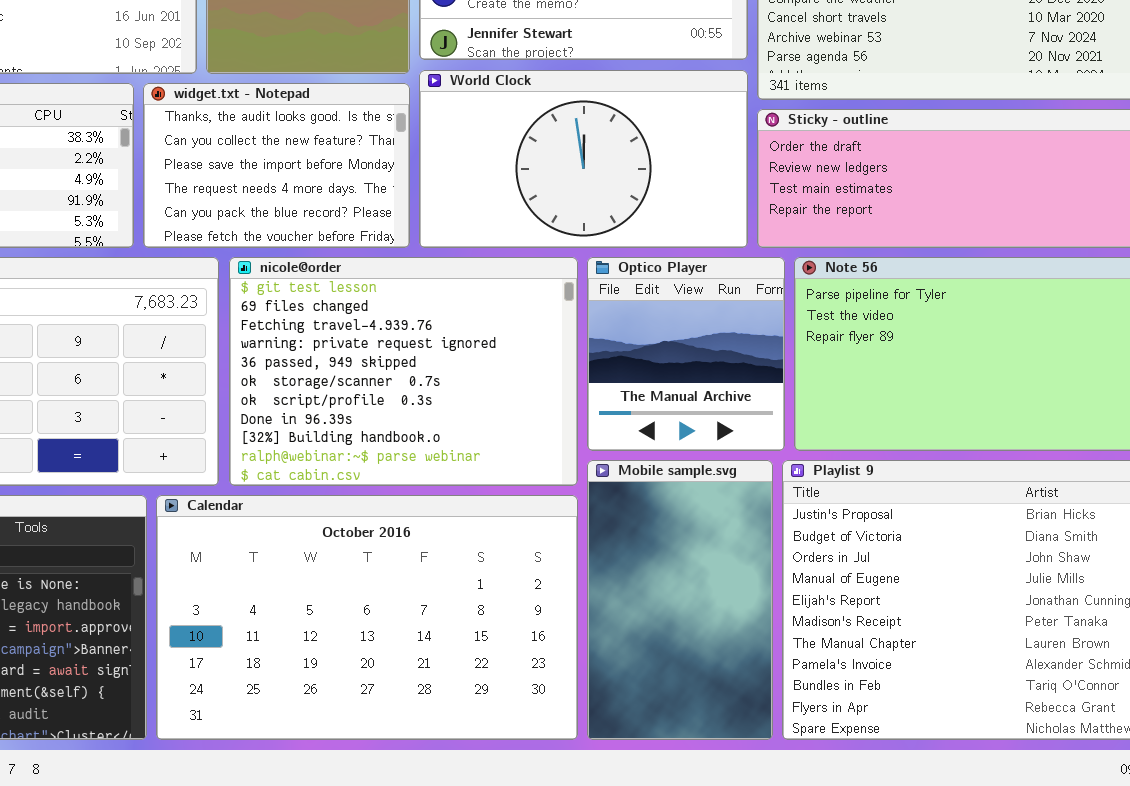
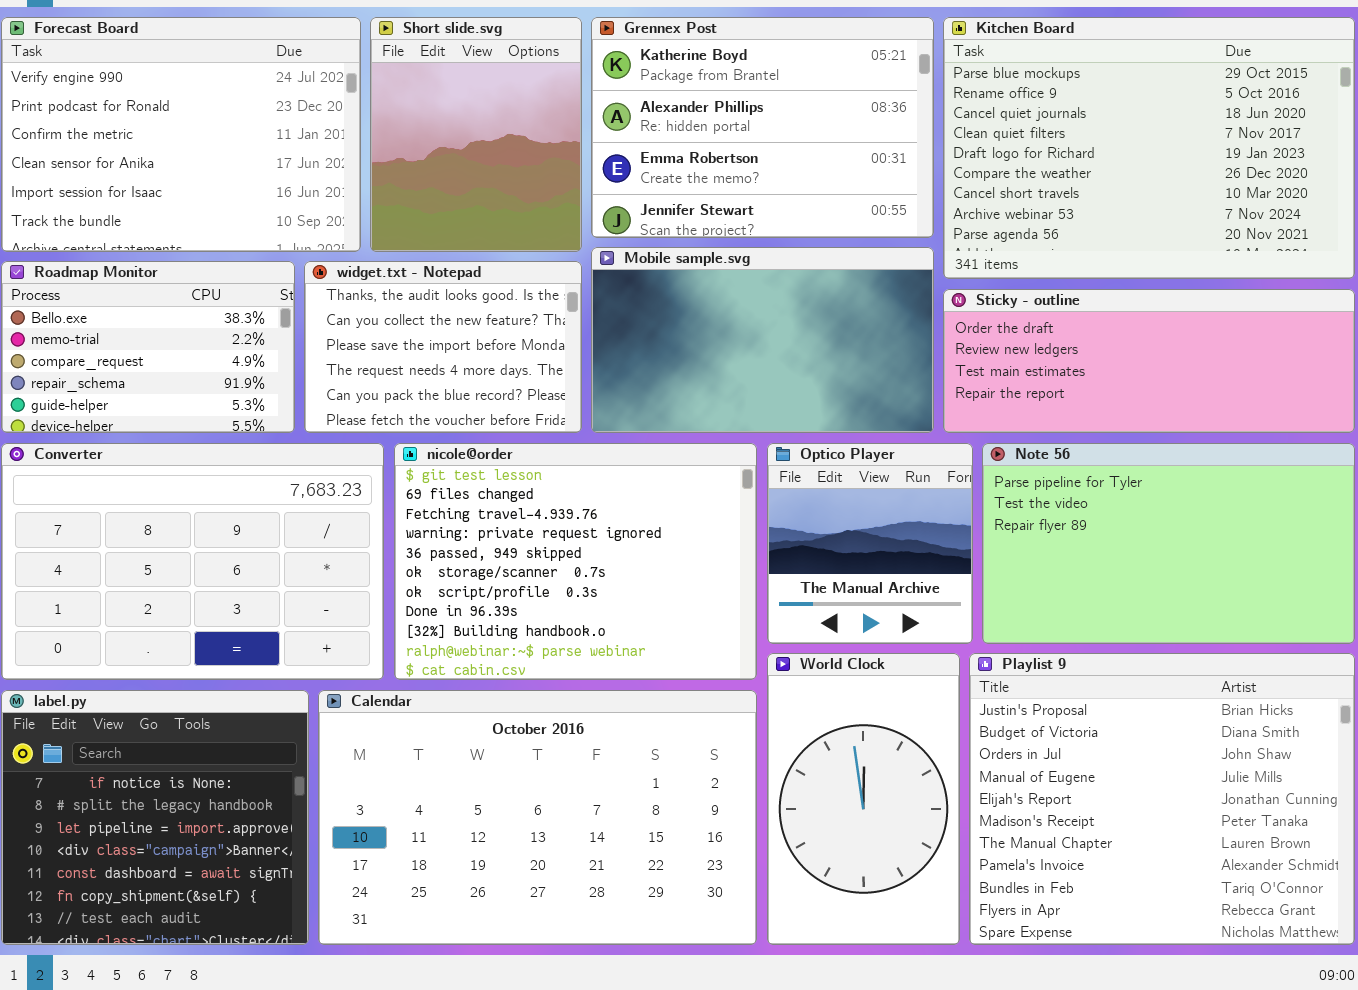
World Clock: [419,70,748,248] -> [767,653,960,945], moved, resized
Mobile sample.svg: [587,460,773,740] -> [591,247,934,433], moved, resized

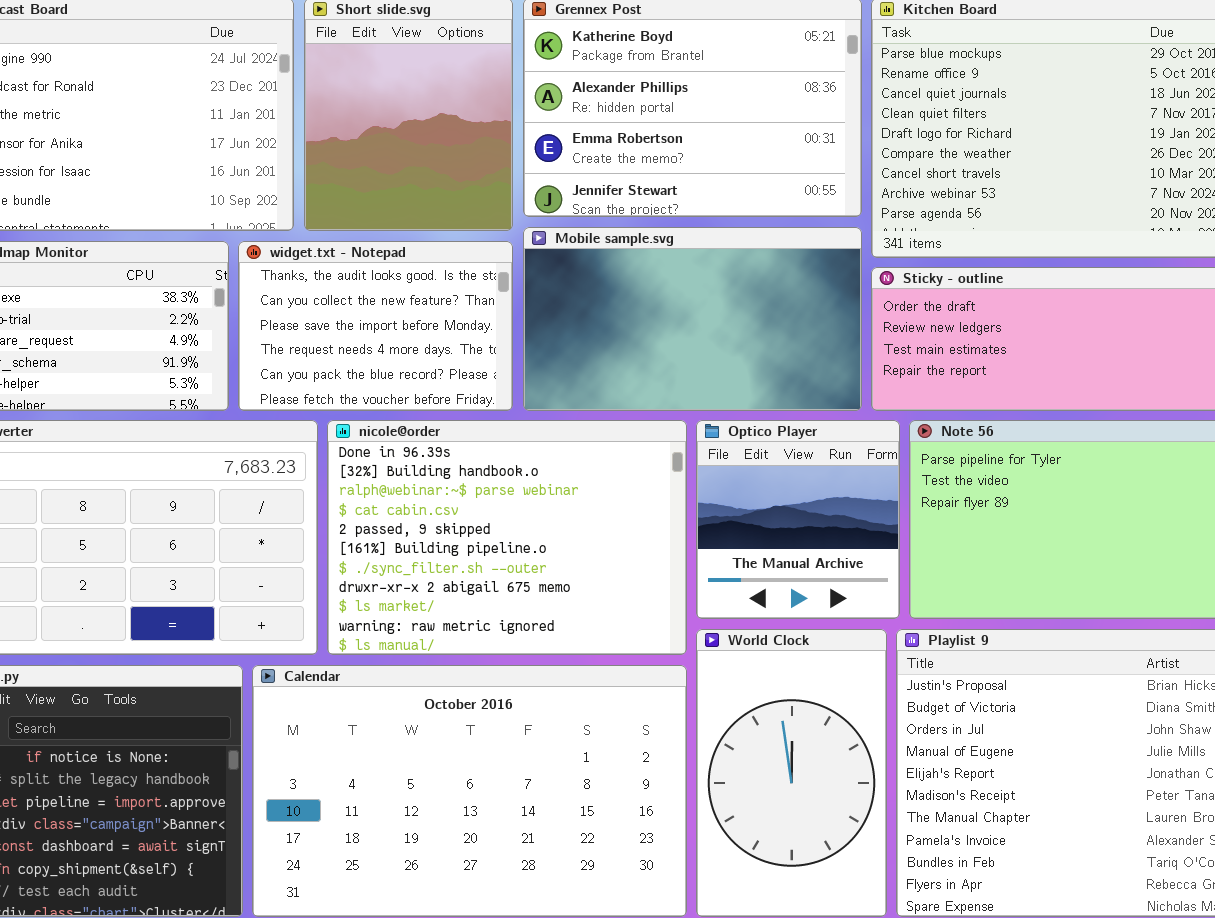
nicole@order: [394,443,757,680] -> [327,420,687,655], scrolled down 7 rows

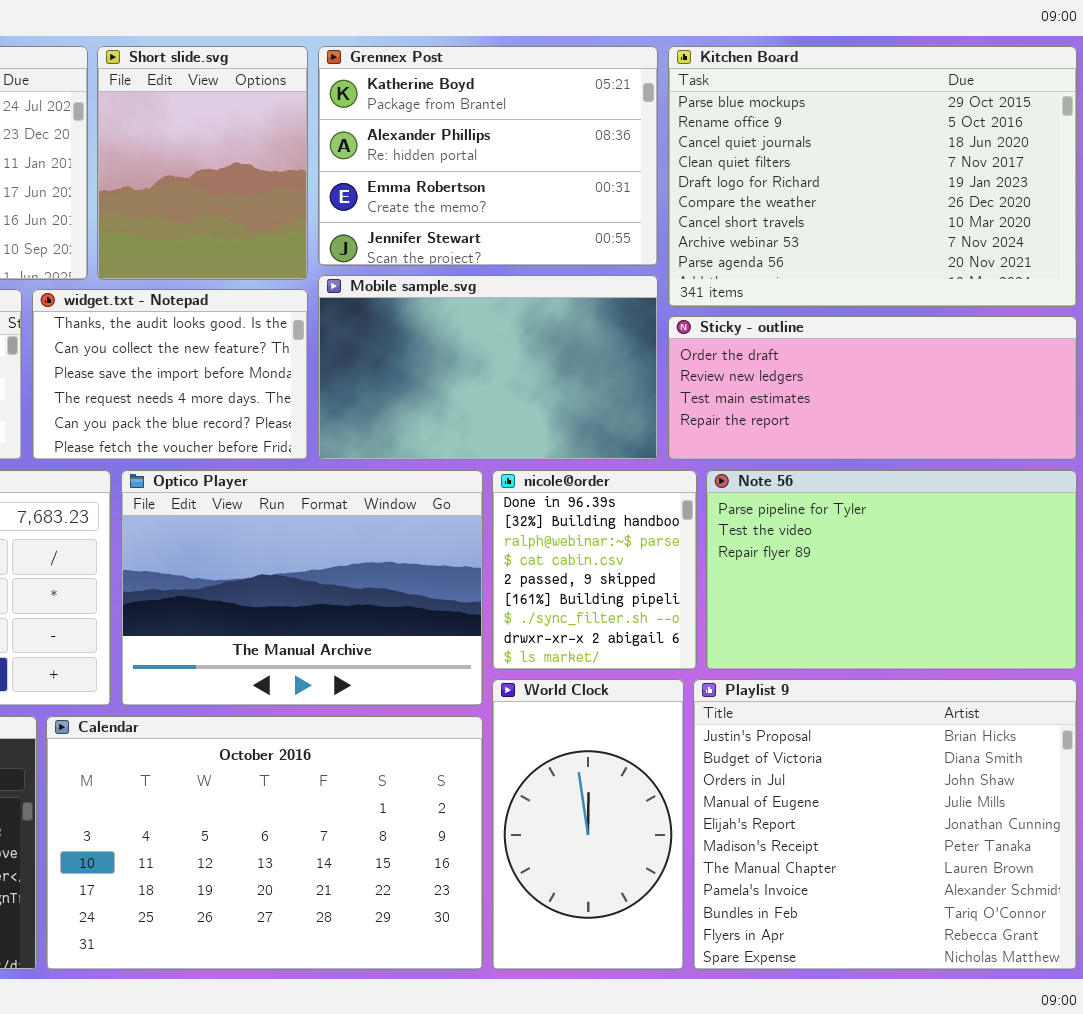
nicole@order: [327,420,687,655] -> [492,470,697,670], moved, resized
Optico Player: [696,420,900,619] -> [121,470,483,706], moved, resized

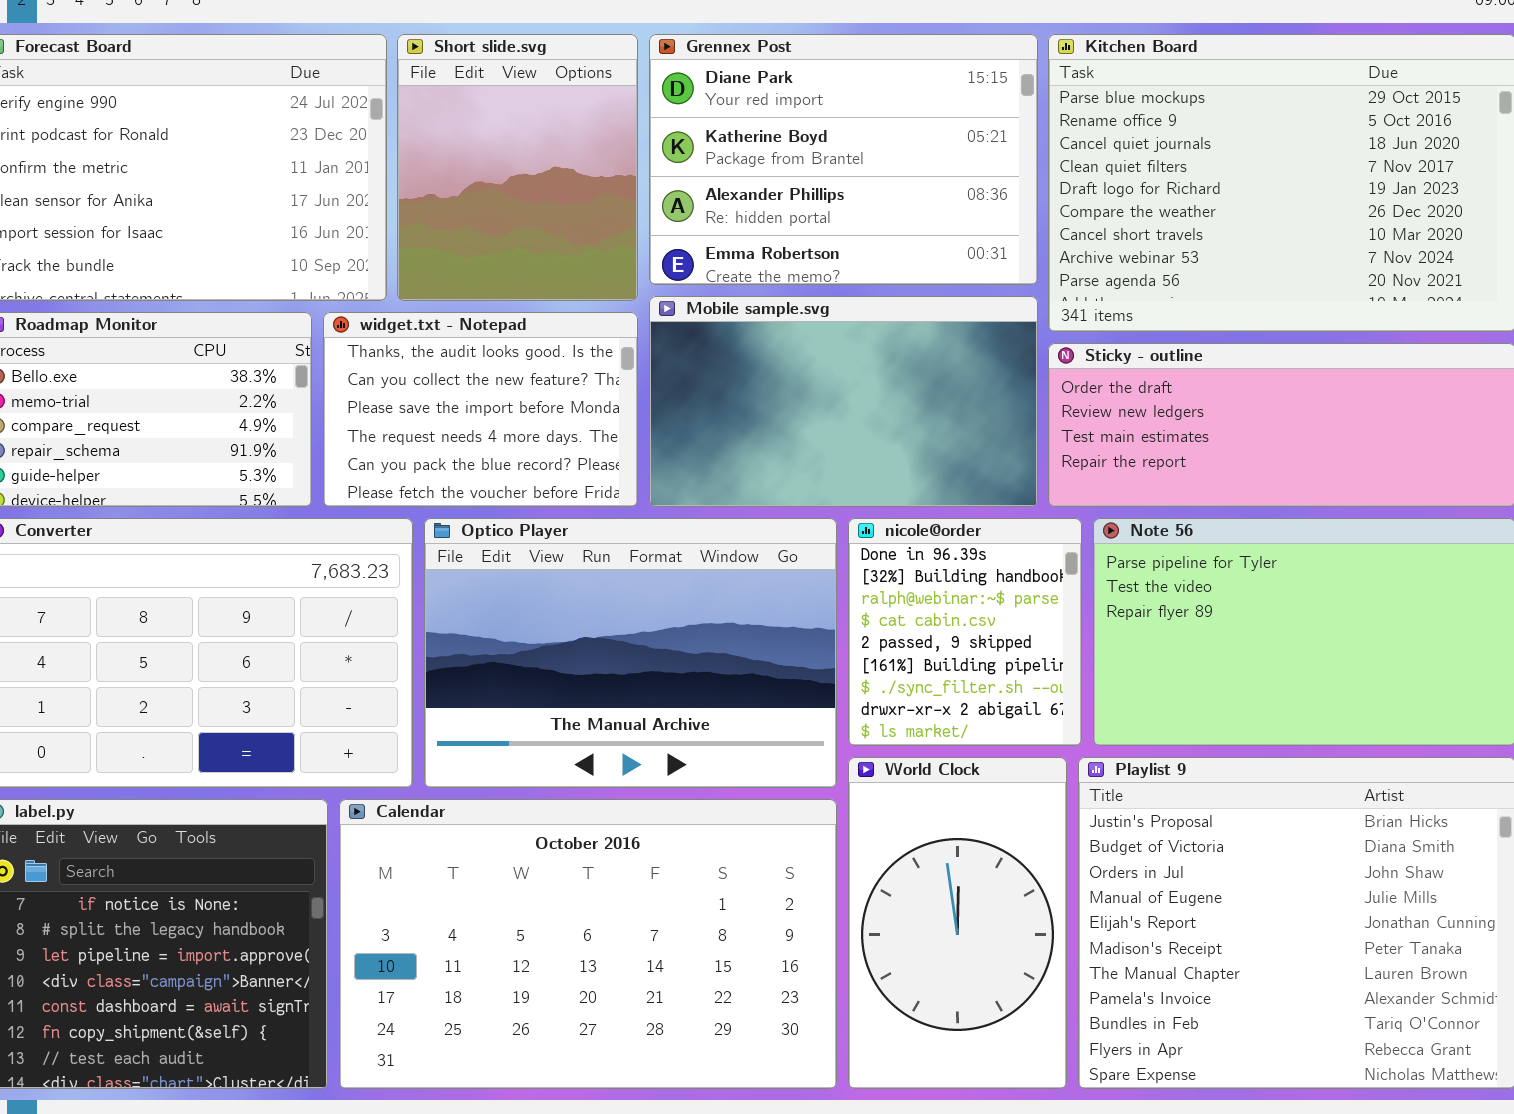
Grennex Post: [318,46,658,266] -> [649,34,1038,285], scrolled up 1 row

